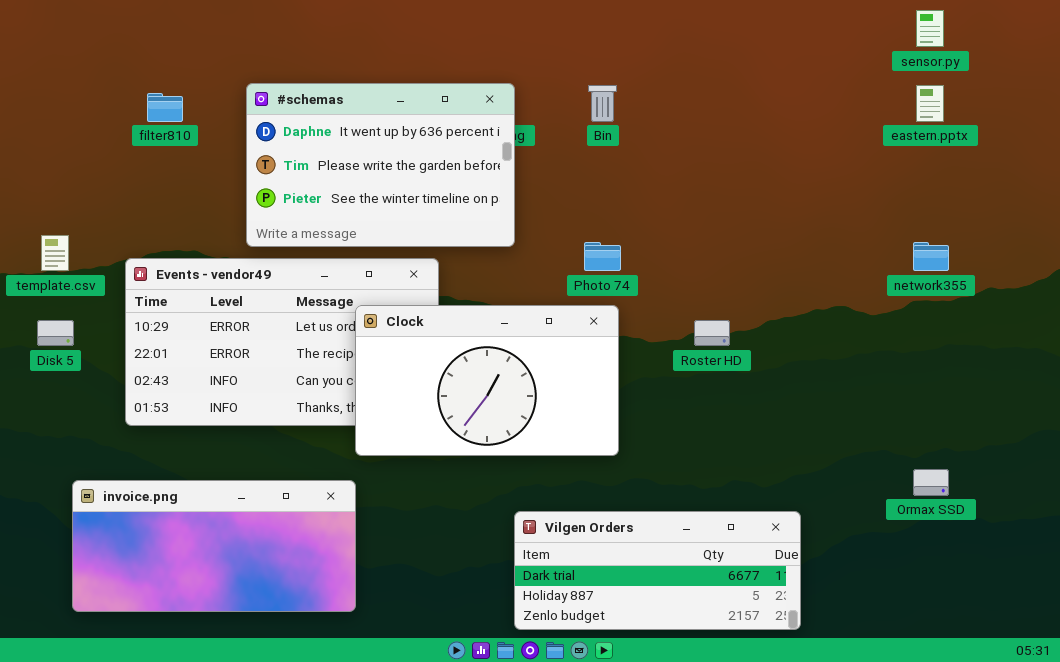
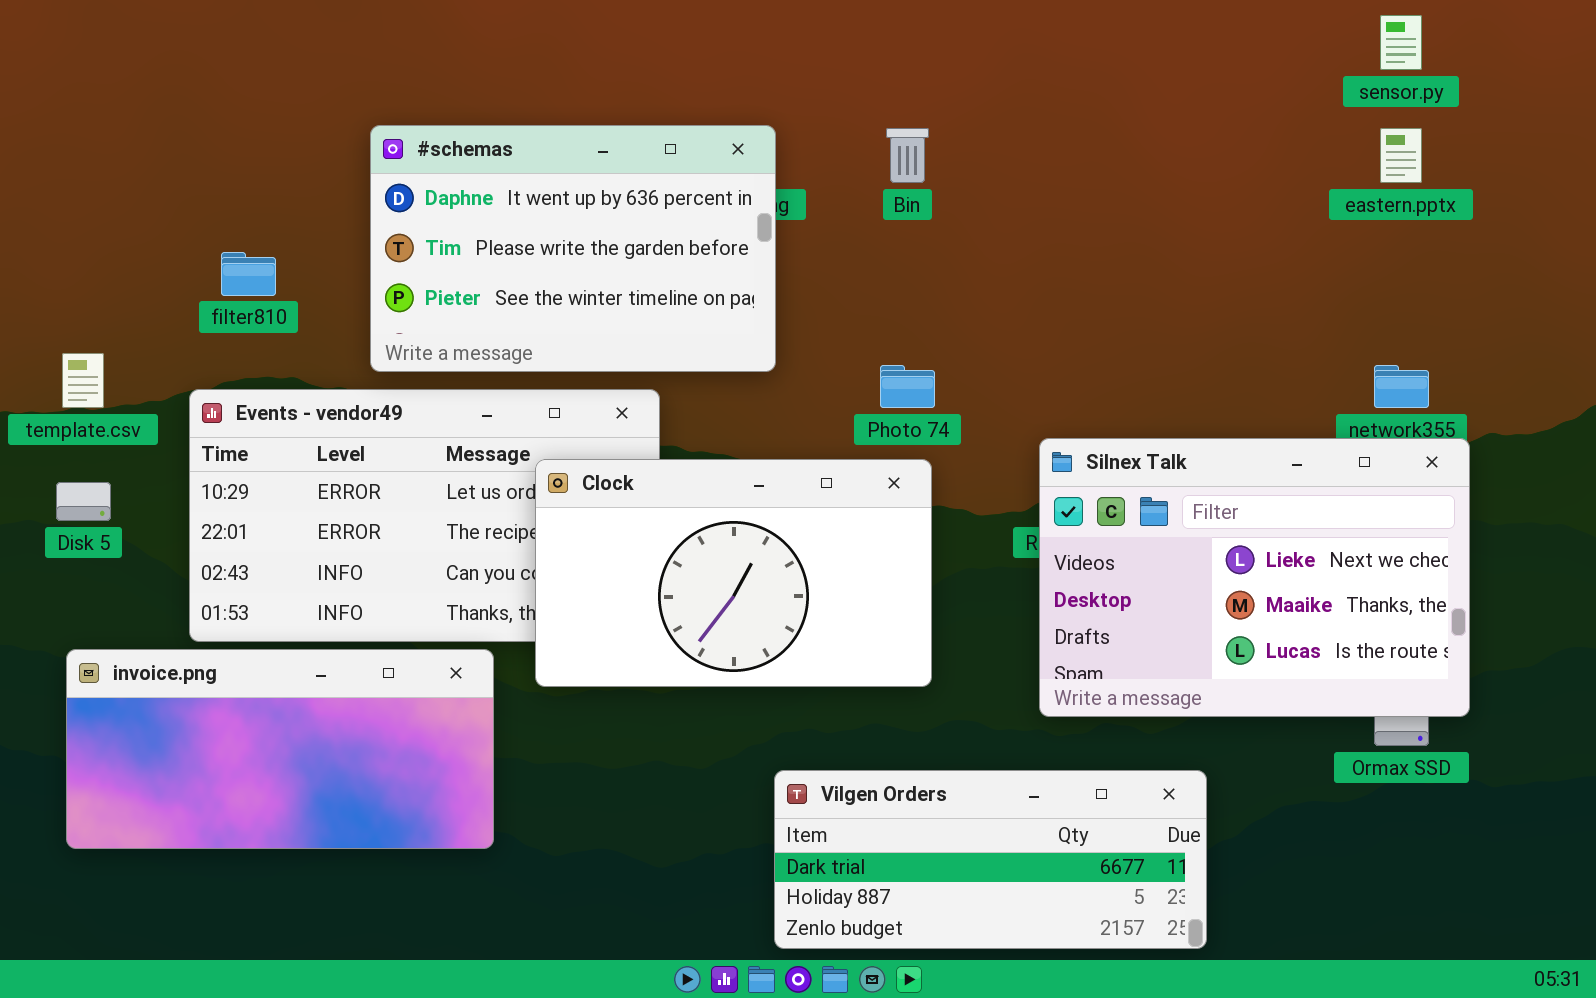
filter810: [147,93,183,122] -> [221,252,276,296], moved
Silnex Talk: none -> [1039,438,1470,717], opened
invoice.png: [72,480,356,612] -> [66,649,494,849], moved

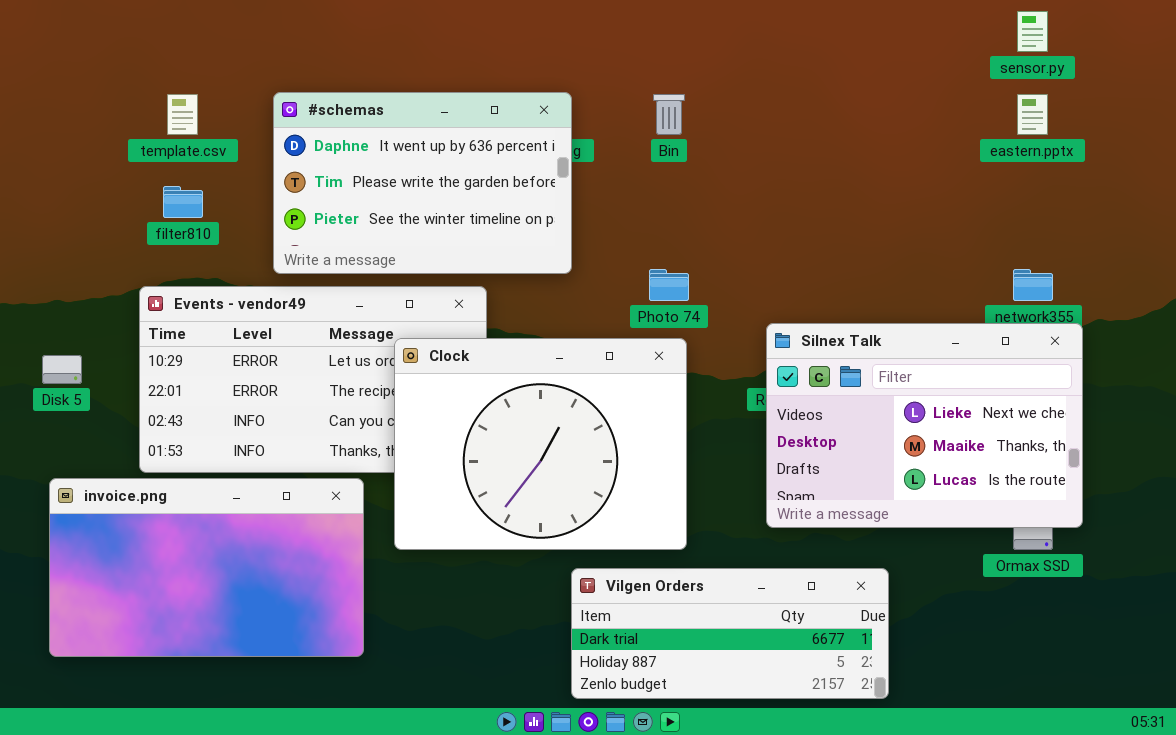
template.csv: [62,353,104,408] -> [167,94,198,135], moved
Clock: [535,459,932,687] -> [394,338,687,550], resized
invoice.png: [66,649,494,849] -> [49,478,364,657], resized

